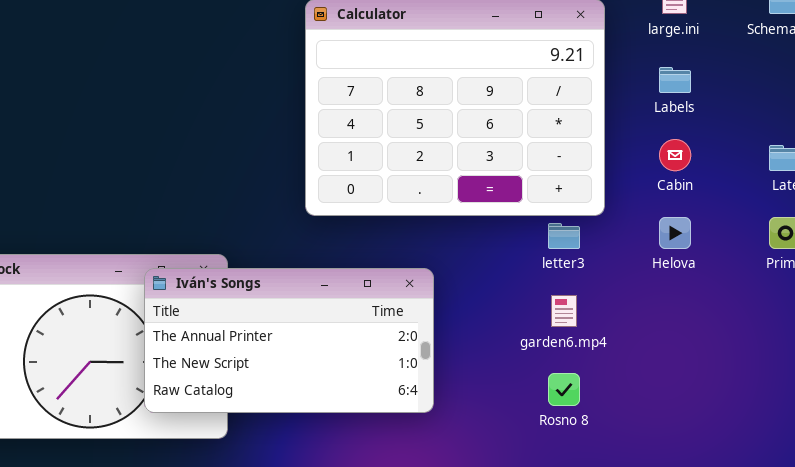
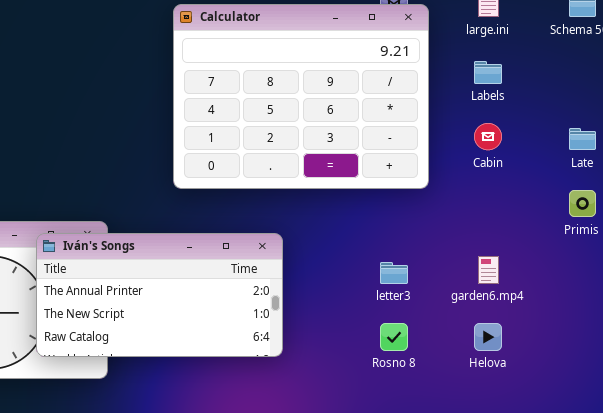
Helova: [659,217,691,249] -> [474,323,502,351], moved
letter3: [548,223,580,249] -> [380,262,408,284], moved
garden6.mp4: [551,295,577,327] -> [478,256,499,284], moved

